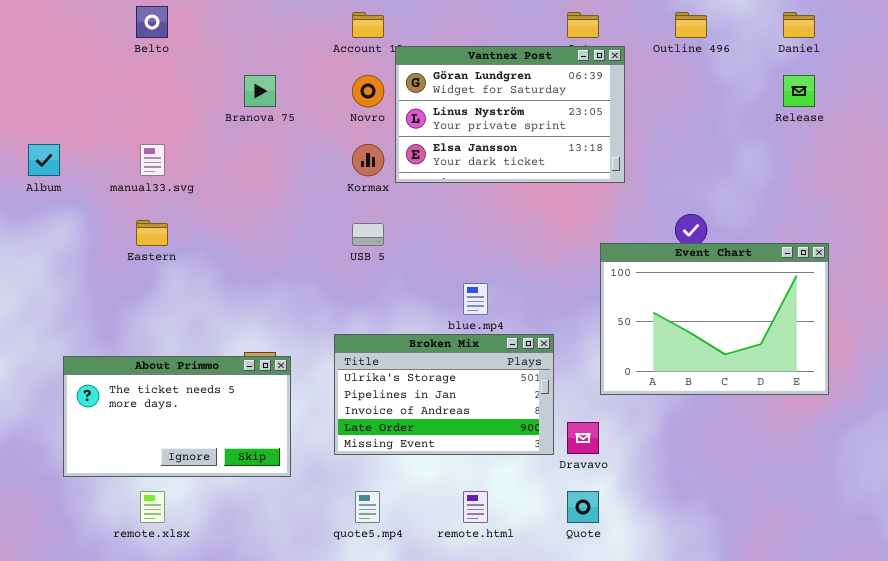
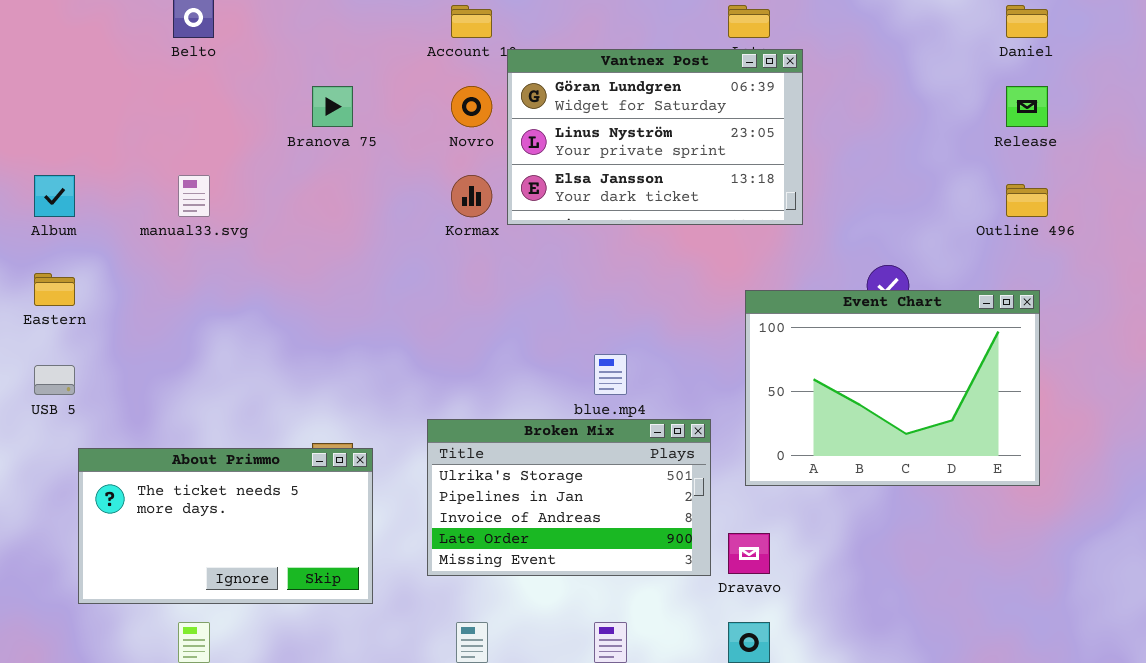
Outline 496: [675,12,707,38] -> [1006,184,1048,217], moved
Eastern: [136,220,168,246] -> [34,273,75,306], moved
USB 5: [352,223,384,246] -> [34,365,75,395], moved
Event Chart: [600,243,829,395] -> [745,290,1040,486], moved

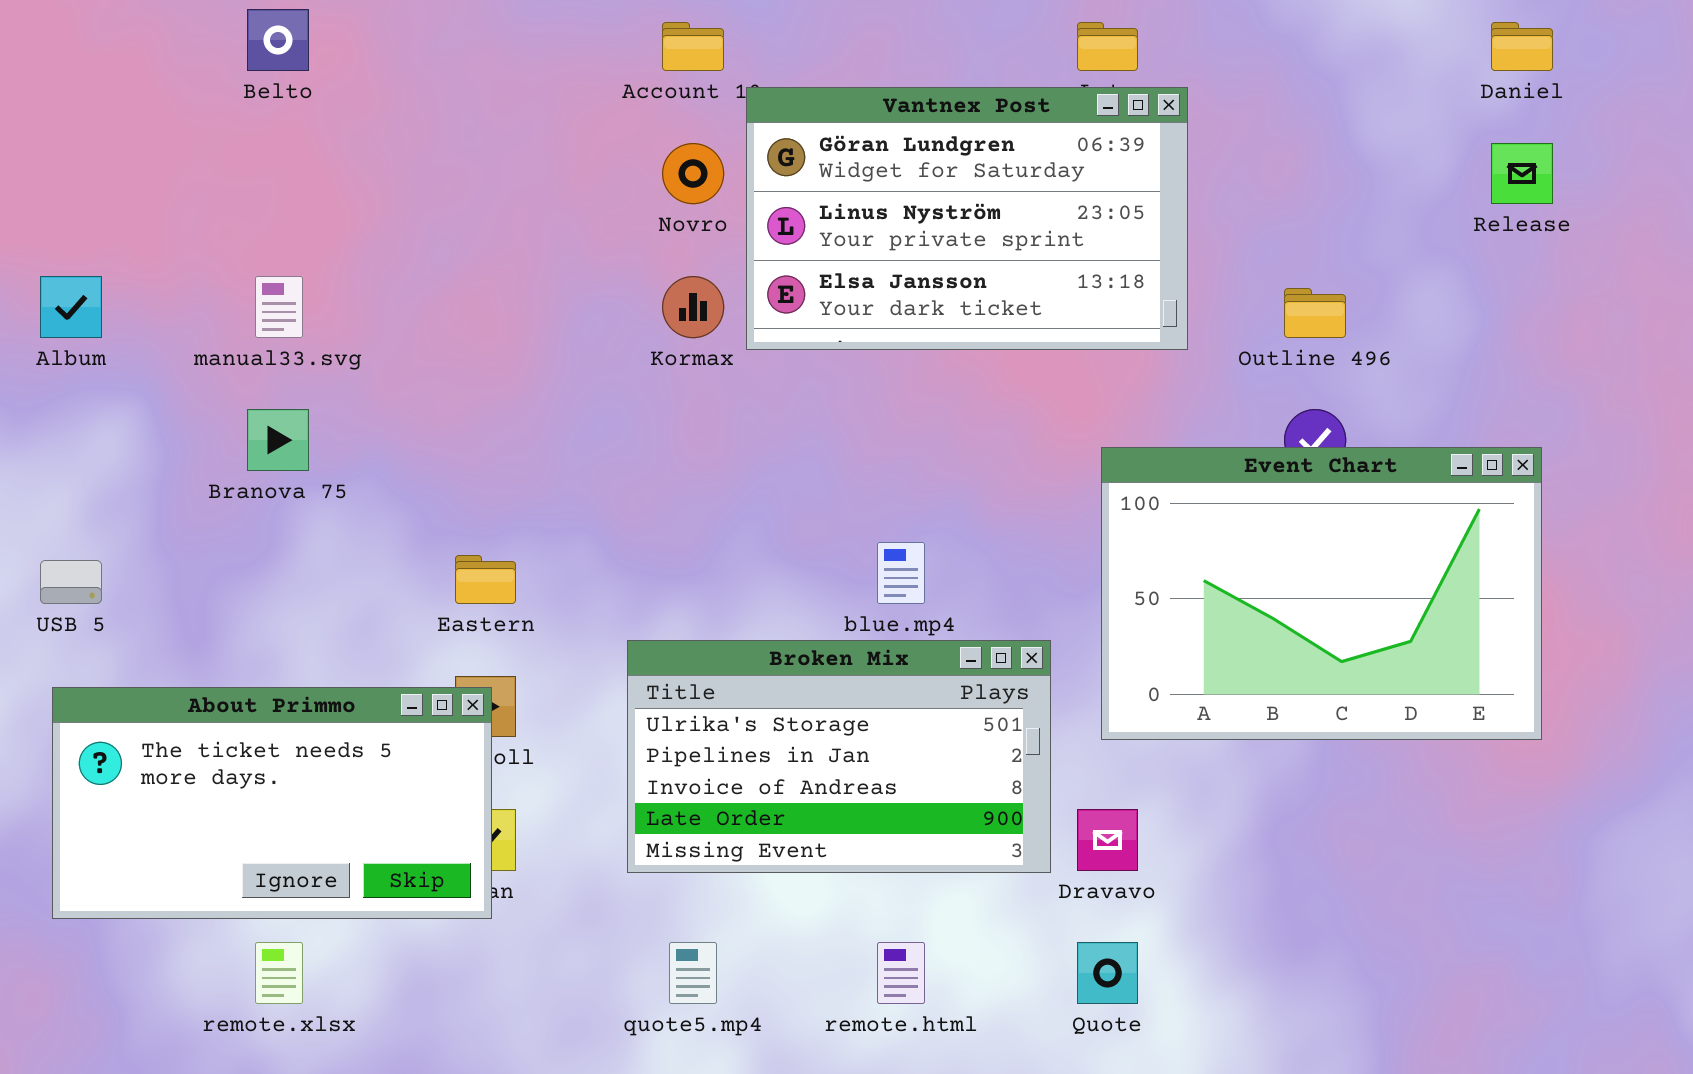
Branova 75: [312,86,353,127] -> [247,409,309,471], moved
Outline 496: [1006,184,1048,217] -> [1284,288,1346,338], moved
Eastern: [34,273,75,306] -> [455,555,516,604], moved
About Primmo: [78,448,373,604] -> [52,687,492,919], moved

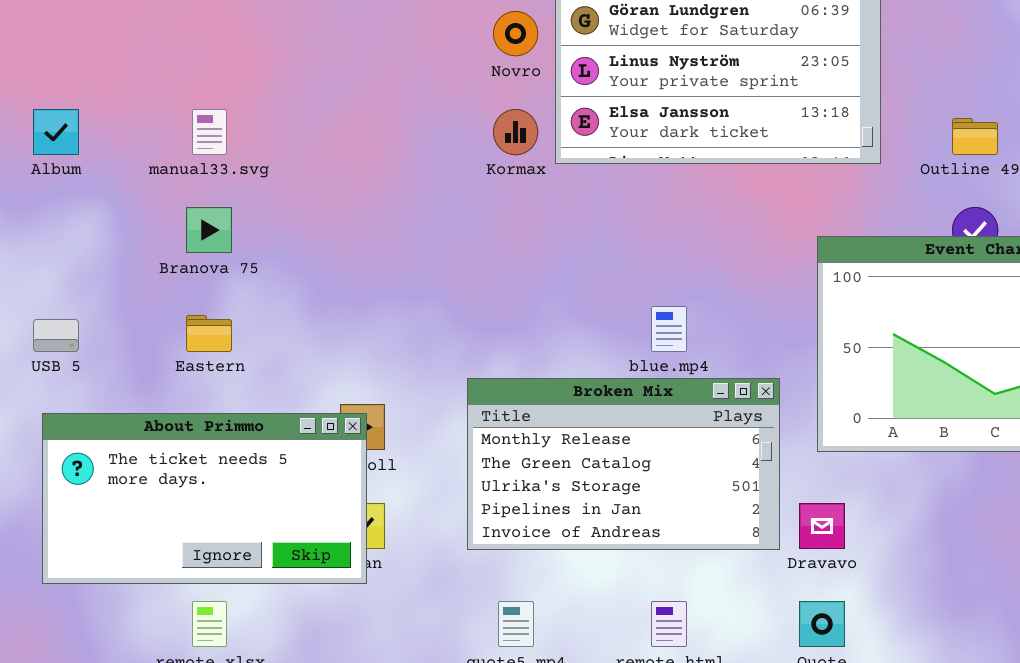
Eastern: [455,555,516,604] -> [186,315,232,352], moved
Broken Mix: [627,640,1051,873] -> [467,378,780,550], scrolled up 2 rows

